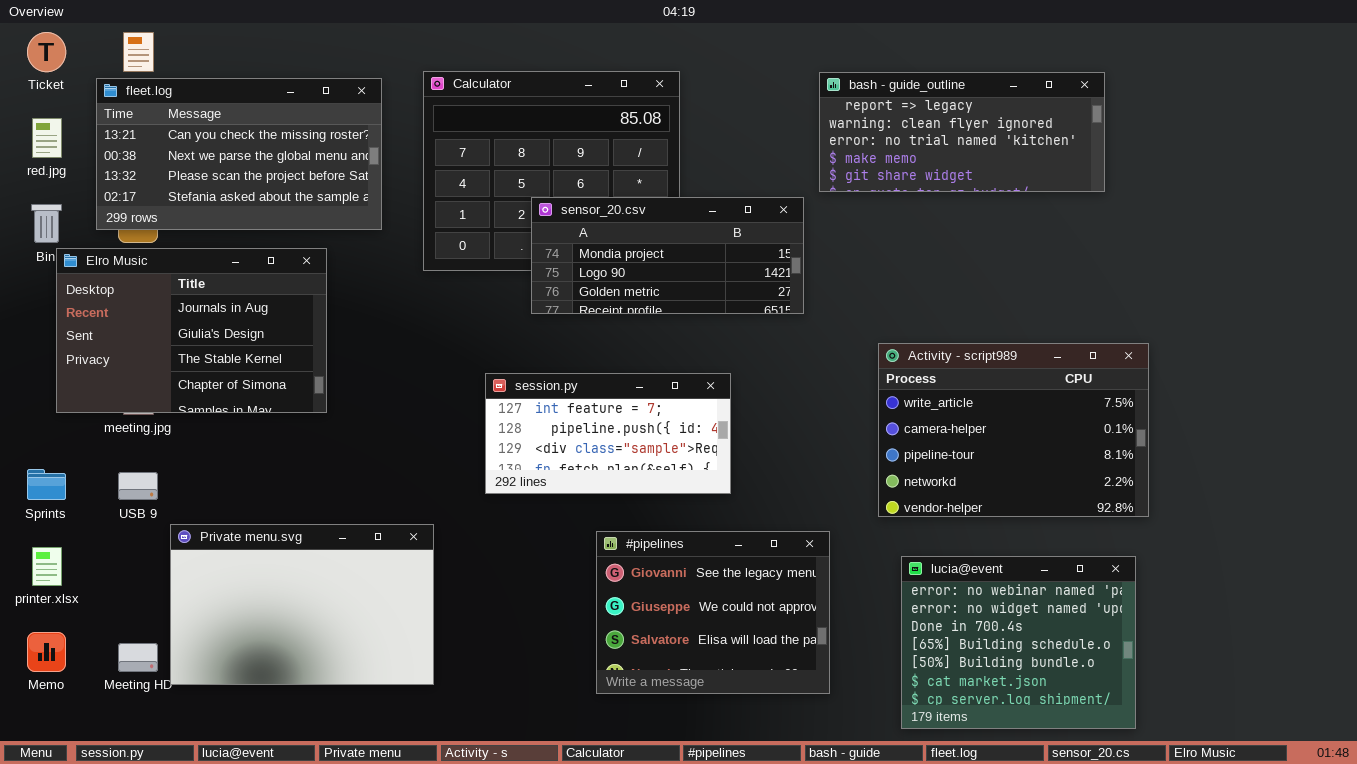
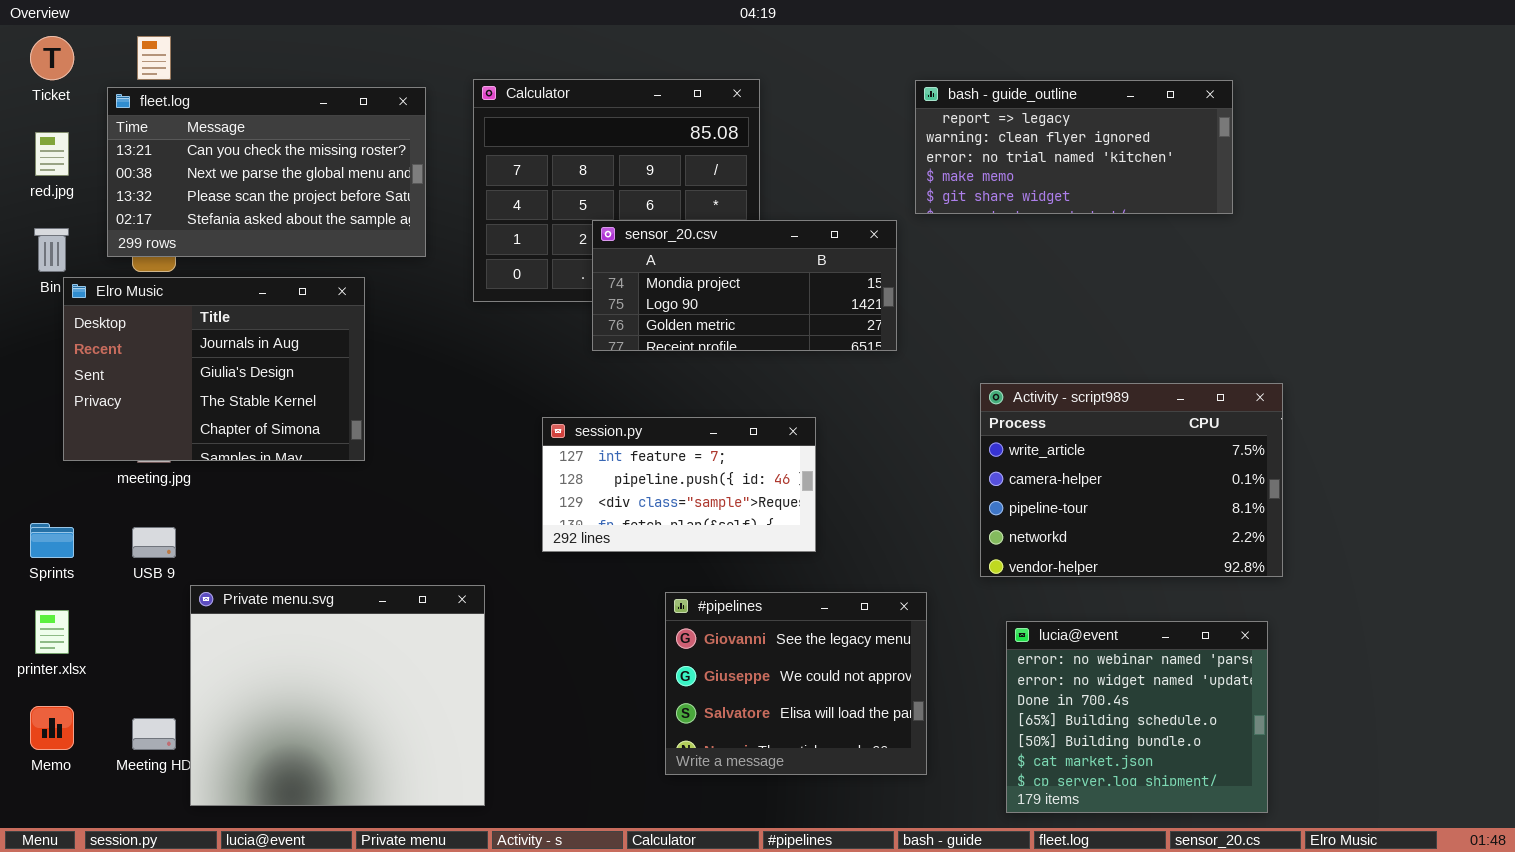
Private menu.svg: [170,524,434,685] -> [190,585,485,806], resized

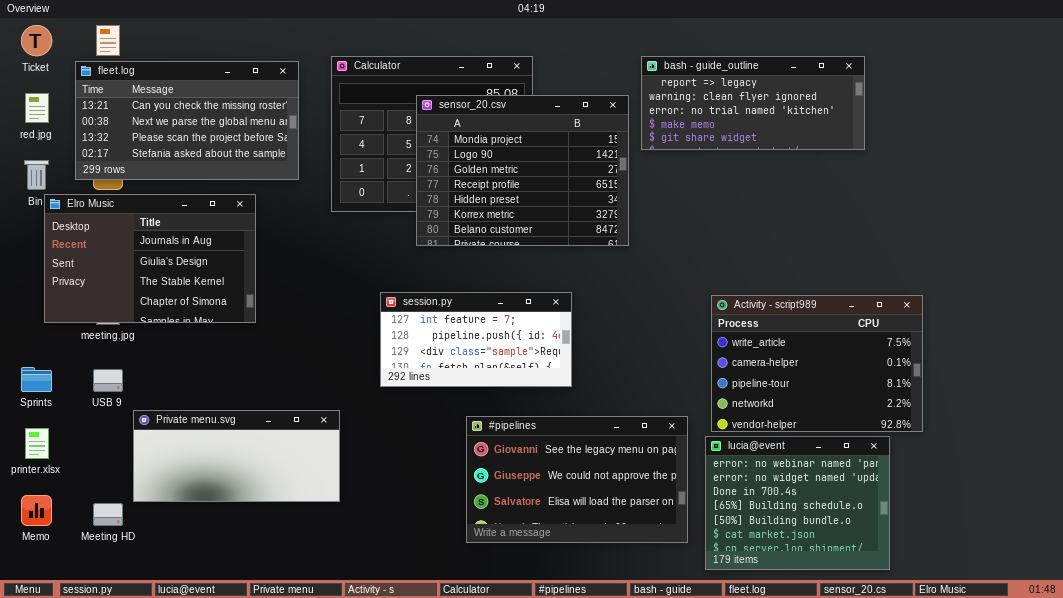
sensor_20.csv: [592,220,897,351] -> [416,95,629,246], resized
Activity - script989: [980,383,1283,577] -> [711,295,923,432], moved
Private menu.svg: [190,585,485,806] -> [133,410,340,502], resized
#pipelines: [665,592,927,775] -> [466,416,688,543], resized

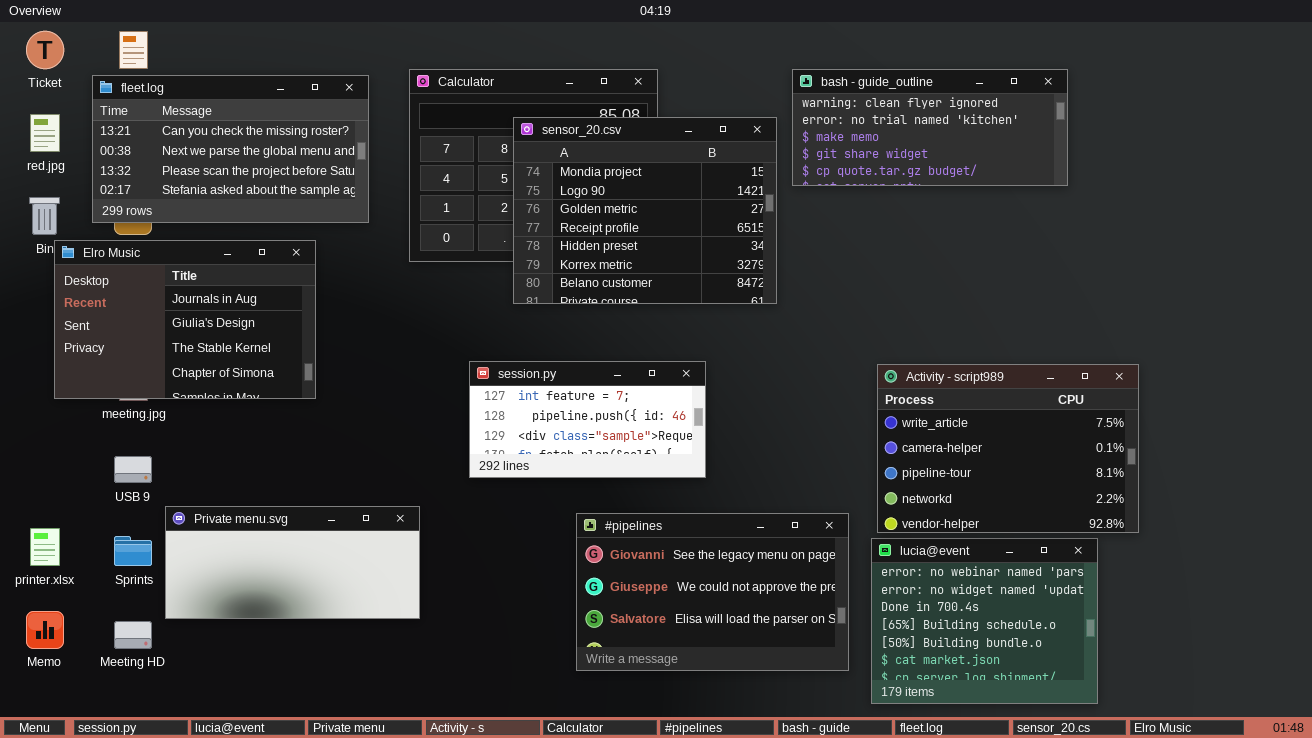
bash - guide_outline: [641,56,865,150] -> [792,69,1068,186], scrolled down 1 row
Sprints: [21,367,52,392] -> [114,536,152,566], moved

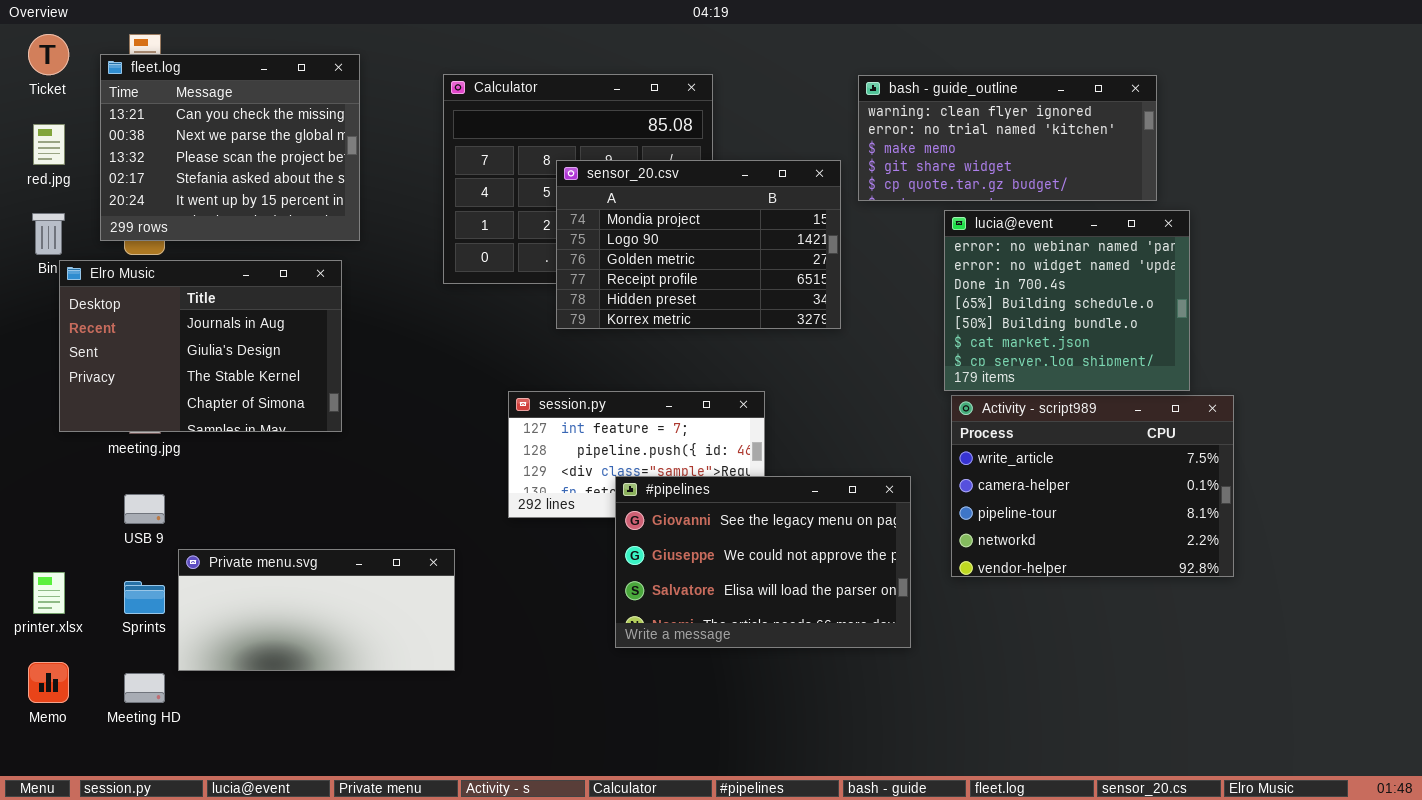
fleet.log: [92,75,369,223] -> [100,54,360,241], resized
sensor_20.csv: [513,117,777,304] -> [556,160,841,329], resized
#pipelines: [576,513,849,671] -> [615,476,911,648], moved
lucia@event: [871,538,1098,704] -> [944,210,1190,391], moved

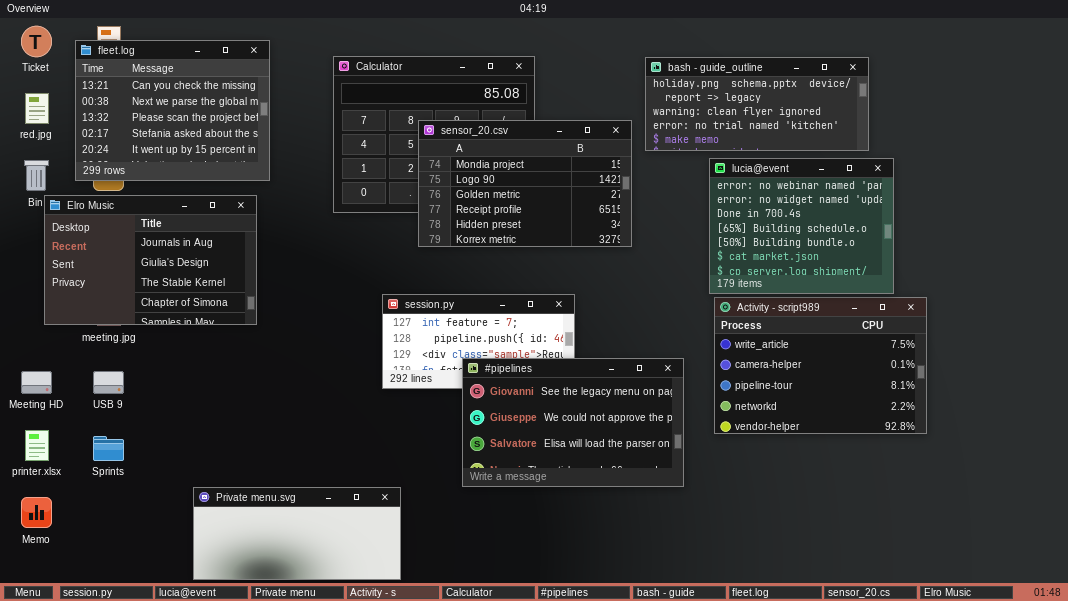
bash - guide_outline: [858,75,1157,201] -> [645,57,869,151], scrolled up 2 rows
Private menu.svg: [178,549,455,671] -> [193,487,401,580], moved
Meeting HD: [124,673,165,703] -> [21,371,52,394], moved

